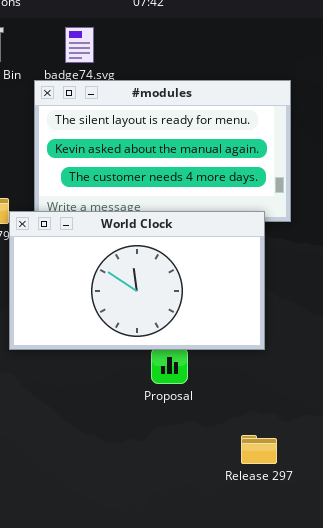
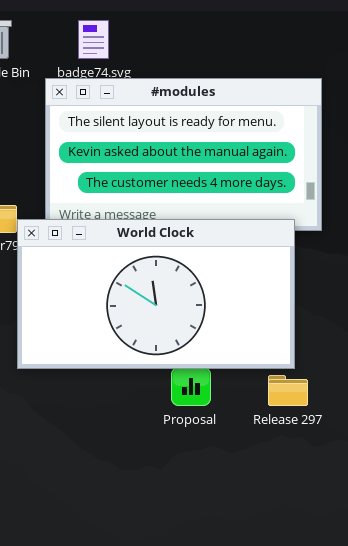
Release 297: [241,435,277,464] -> [268,375,308,406], moved

